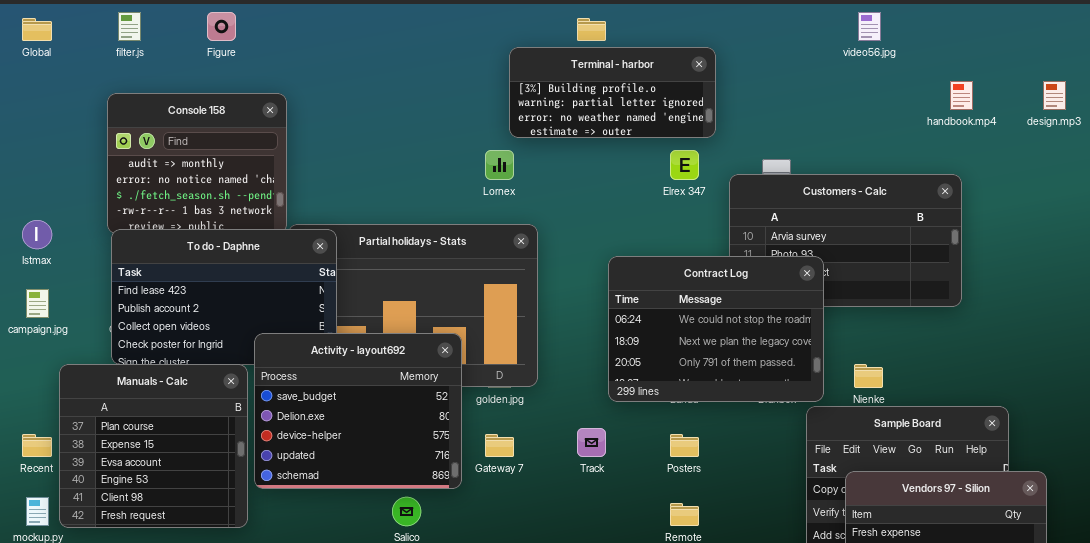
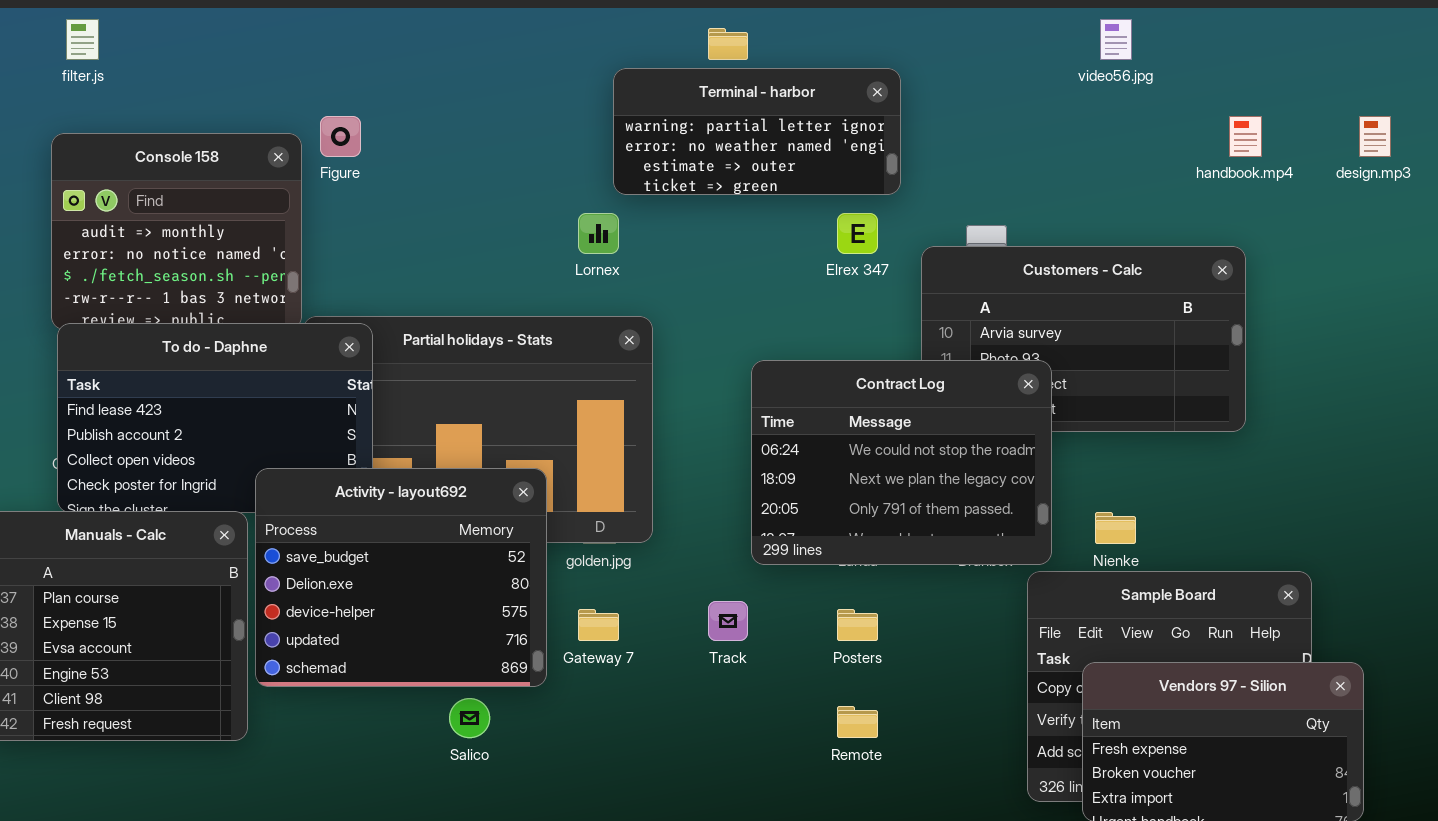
Figure: [207,12,236,41] -> [320,116,361,157], moved
Terminal - harbor: [509,47,716,138] -> [613,68,901,195], scrolled down 1 row

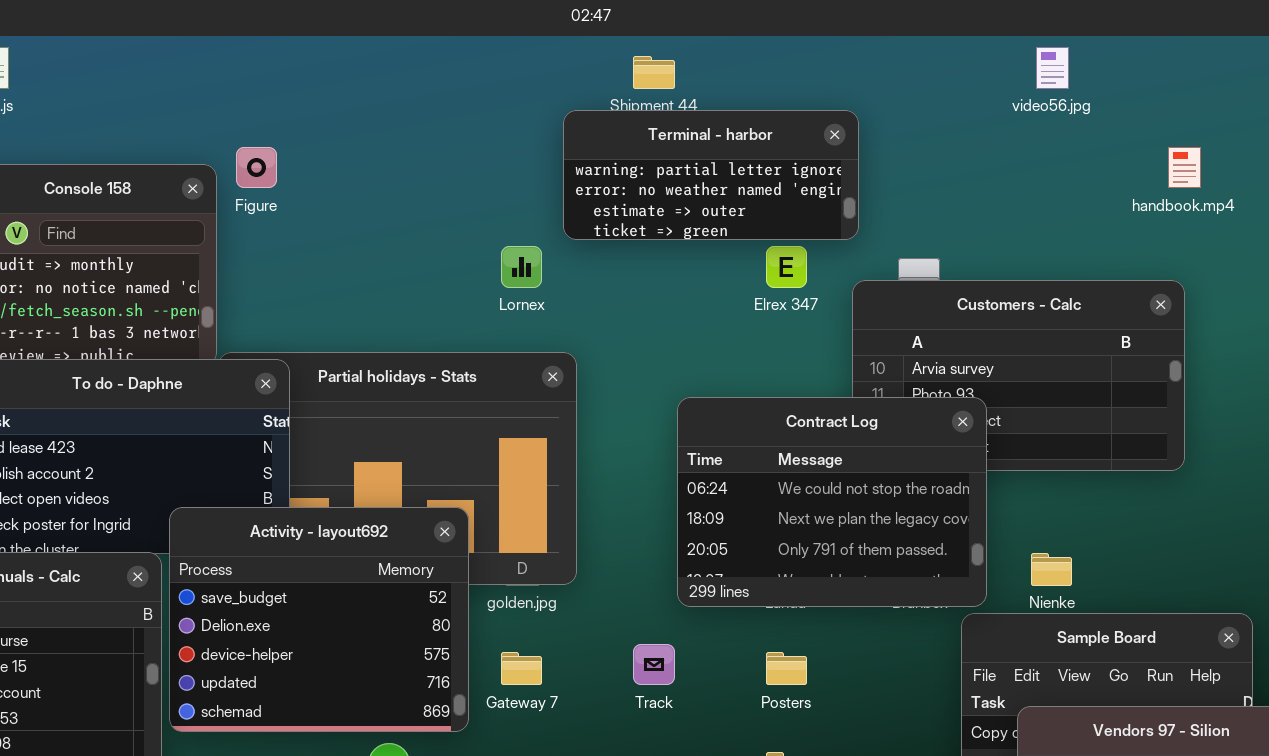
Terminal - harbor: [613,68,901,195] -> [563,110,859,240], moved

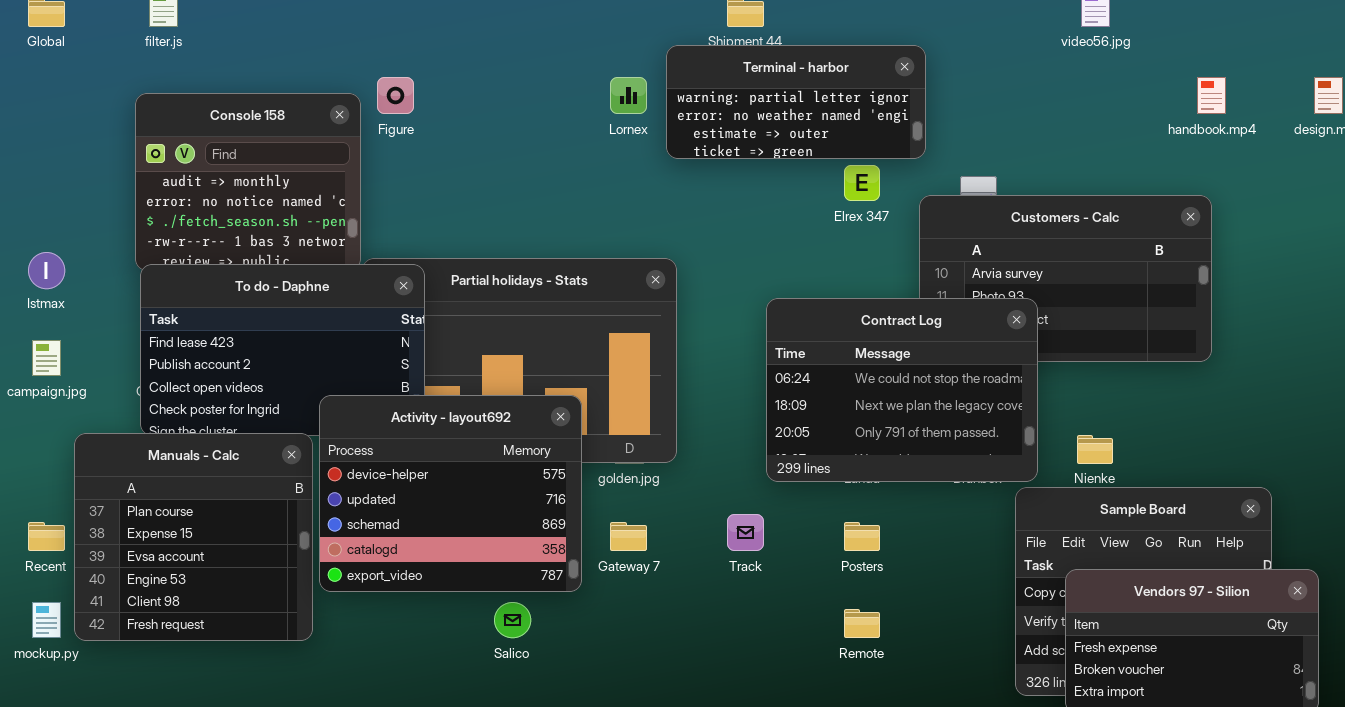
Lornex: [501,246,542,288] -> [610,77,647,114], moved
Activity - layout692: [169,507,469,732] -> [319,395,582,592], scrolled down 2 rows

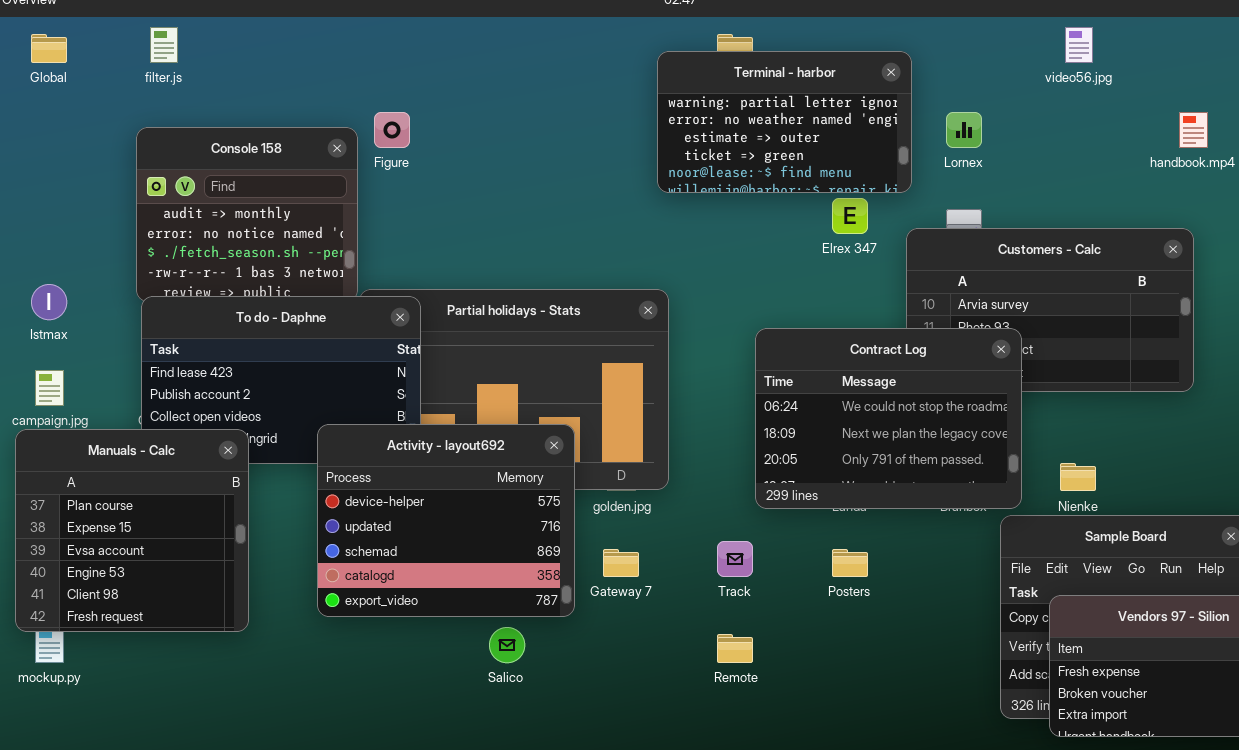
Terminal - harbor: [666,45,926,159] -> [657,51,912,193], resized
Lornex: [610,77,647,114] -> [946,112,982,148], moved
Manuals - Calc: [74,433,313,641] -> [15,429,249,632], moved
Remote: [844,609,880,638] -> [717,634,753,663], moved

